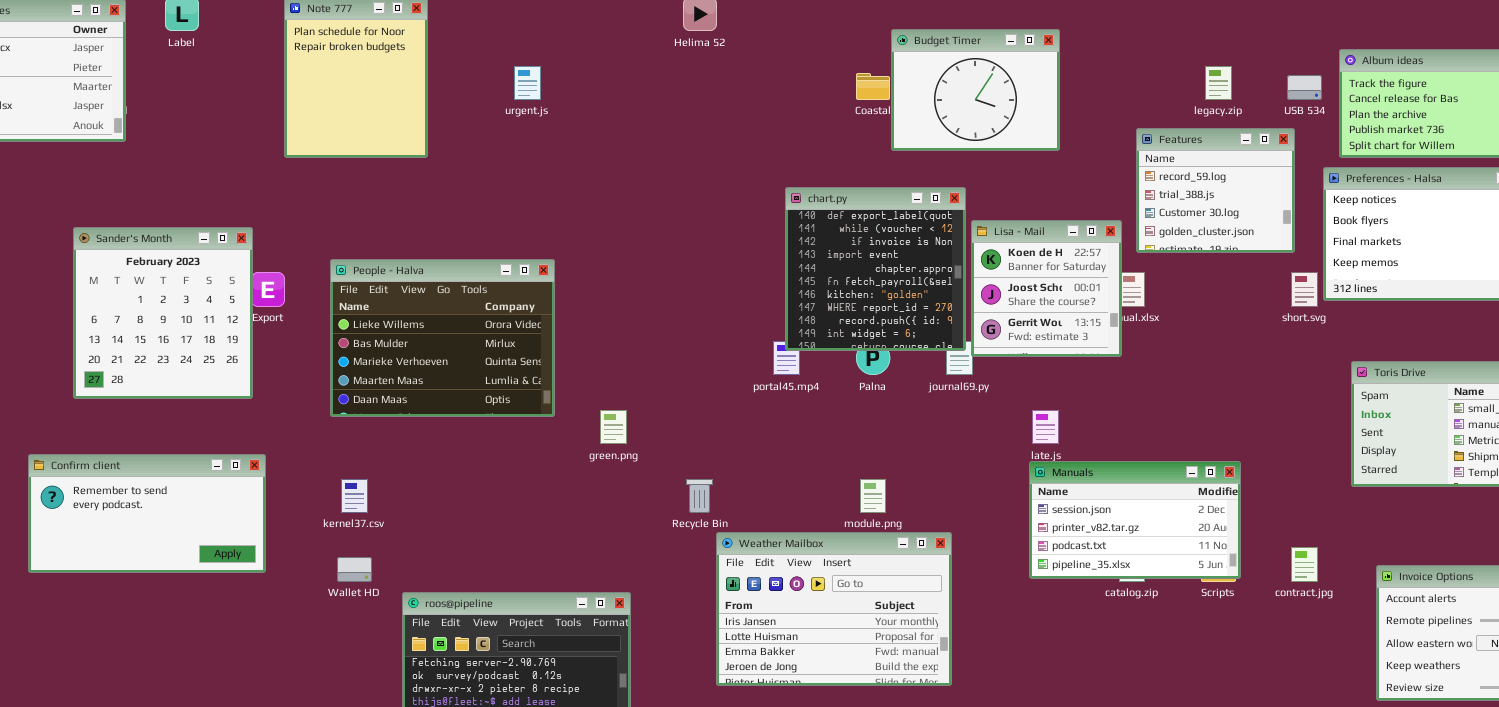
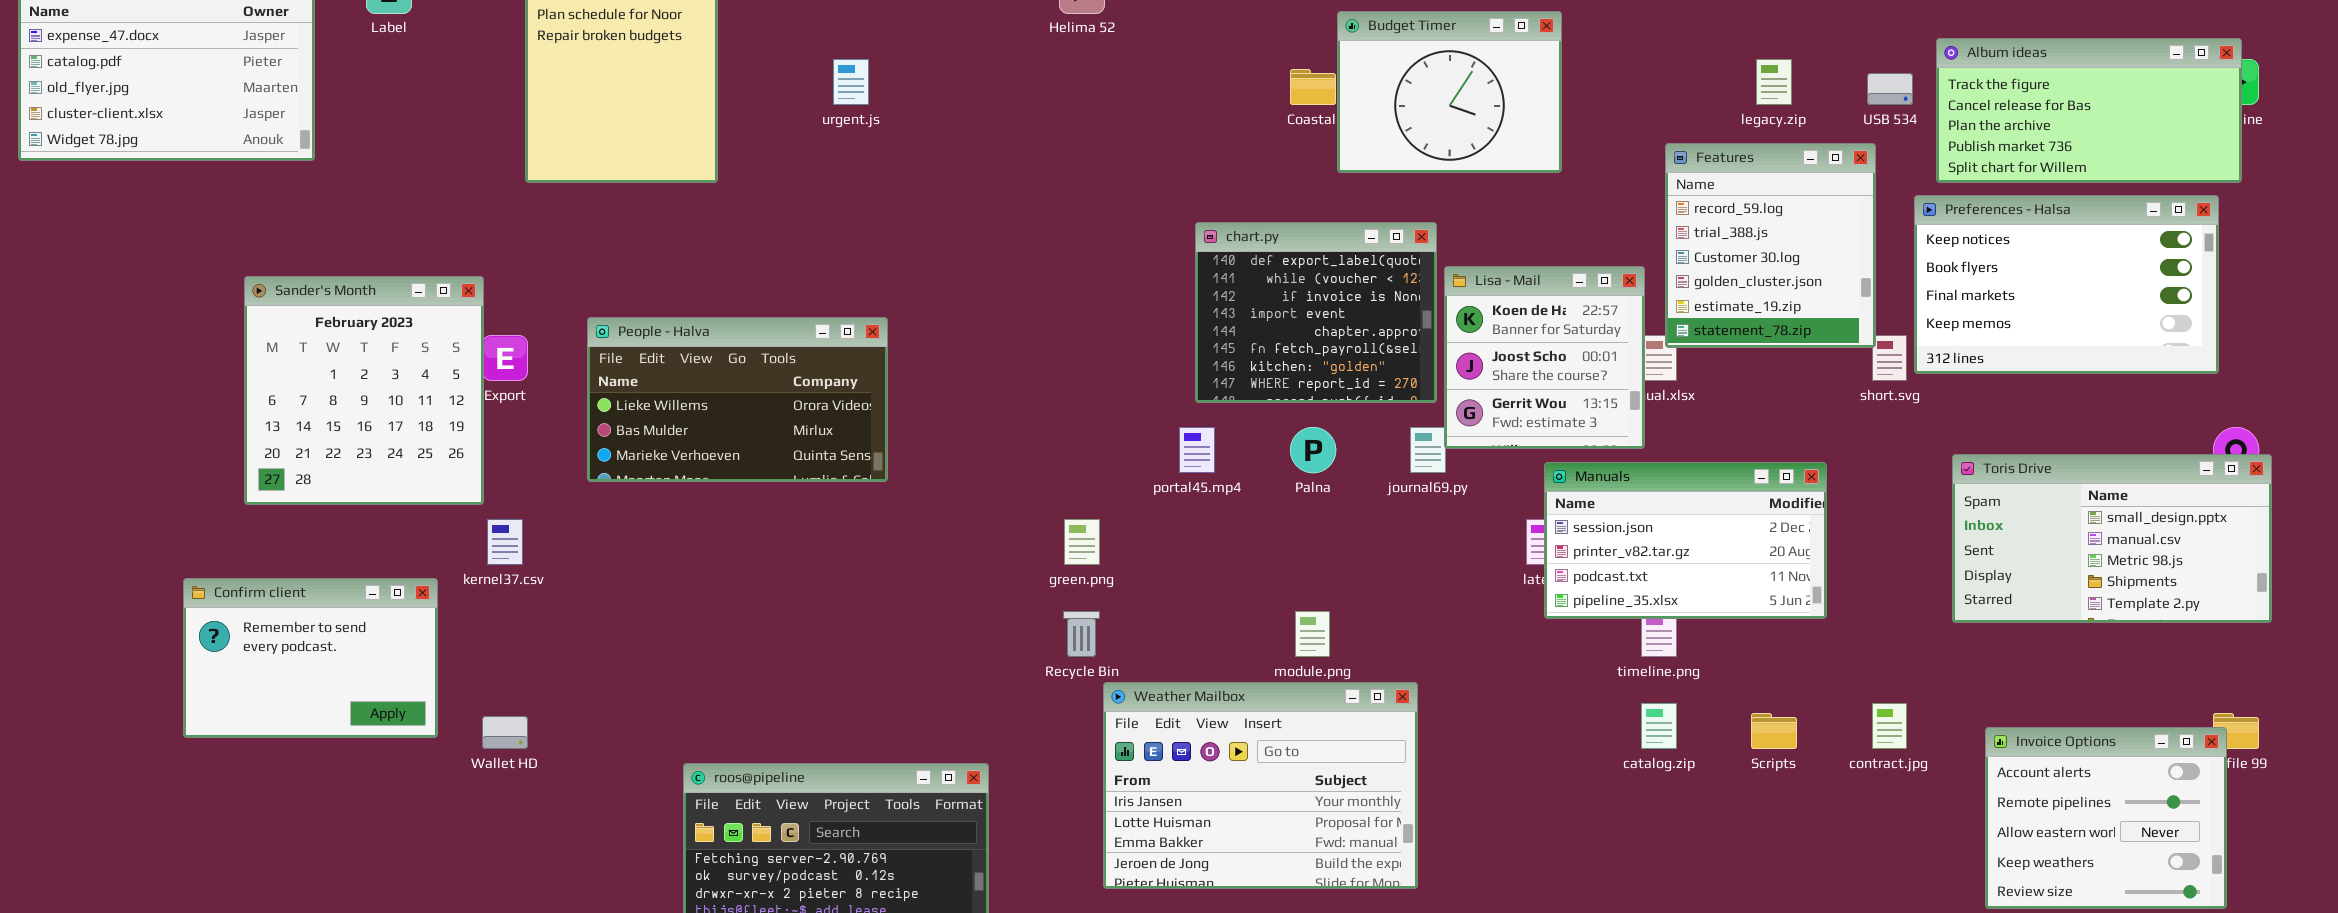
Features: [1136,128,1295,253] -> [1665,143,1876,348], resized
chart.py: [785,187,966,351] -> [1195,222,1437,403], resized
People - Halva: [330,259,555,417] -> [587,317,888,482], resized
green.png: [600,410,627,444] -> [1064,519,1100,565], moved
Confirm client: [28,454,266,573] -> [183,578,438,738], resized
Manuals: [1029,461,1241,579] -> [1544,462,1827,619], moved
kernel37.csv: [341,479,368,513] -> [487,519,523,565], moved
Wallet HD: [337,557,372,582] -> [482,716,528,749], moved

